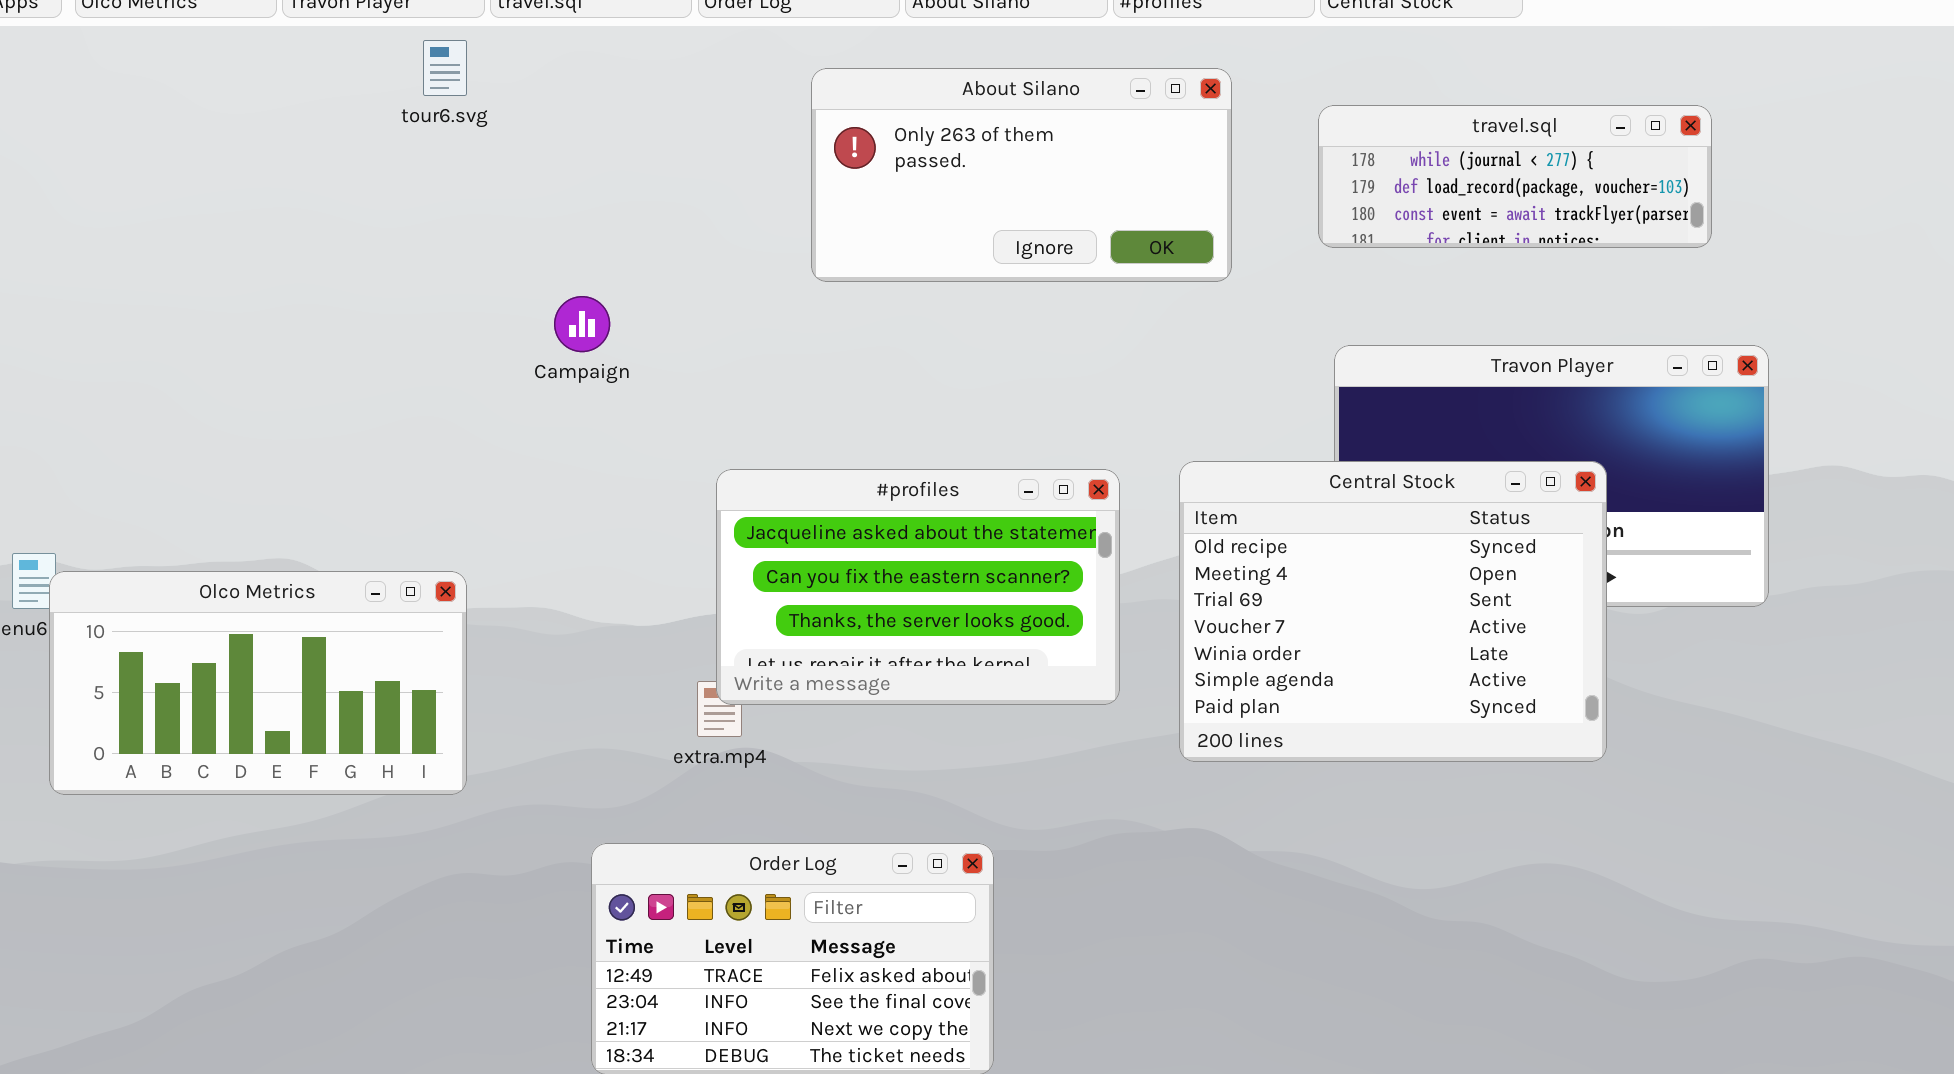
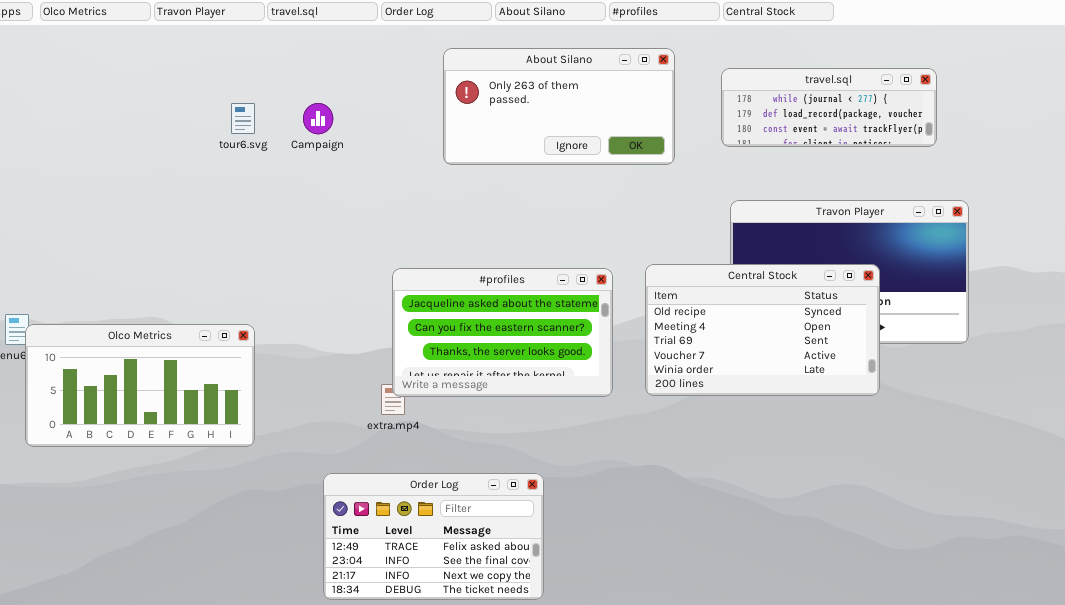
tour6.svg: [423,40,467,96] -> [231,103,255,134], moved
Campaign: [554,296,610,352] -> [303,103,333,134], moved
Central Stock: [1179,461,1607,762] -> [645,264,880,396], resized

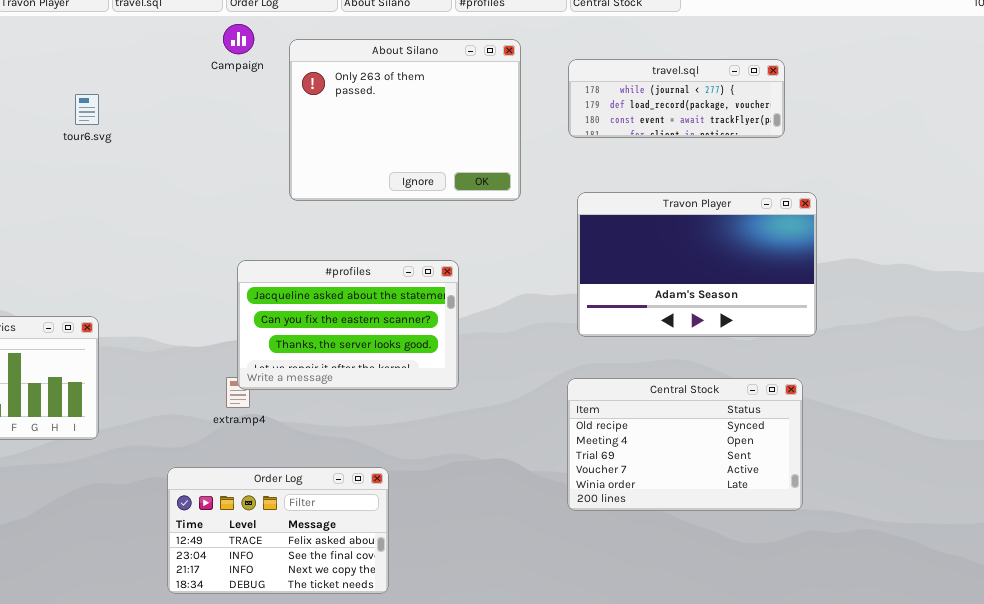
About Silano: [443,48,675,165] -> [289,39,521,201], resized
Campaign: [303,103,333,134] -> [223,24,254,54], moved
Central Stock: [645,264,880,396] -> [567,378,803,511], moved

